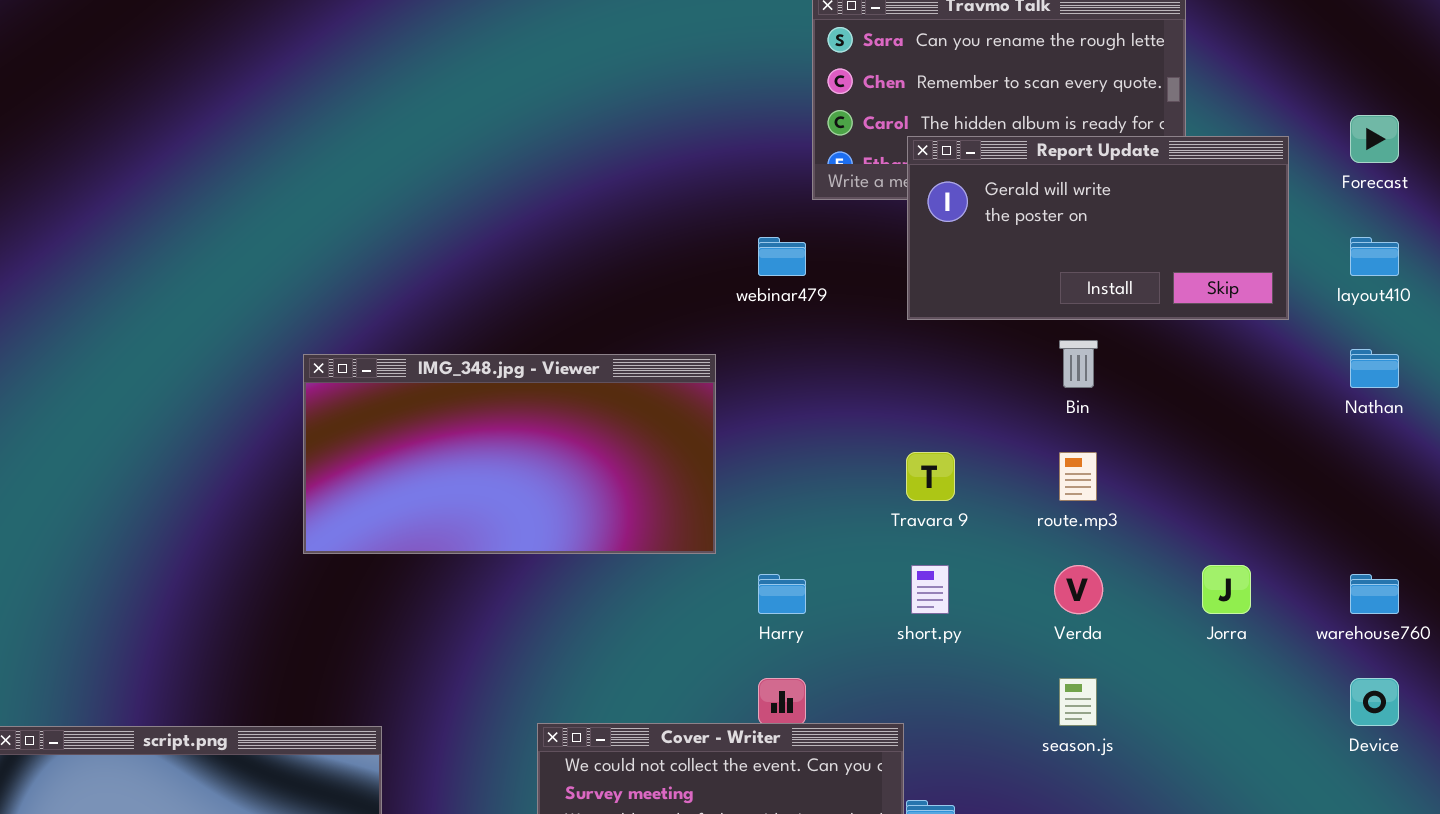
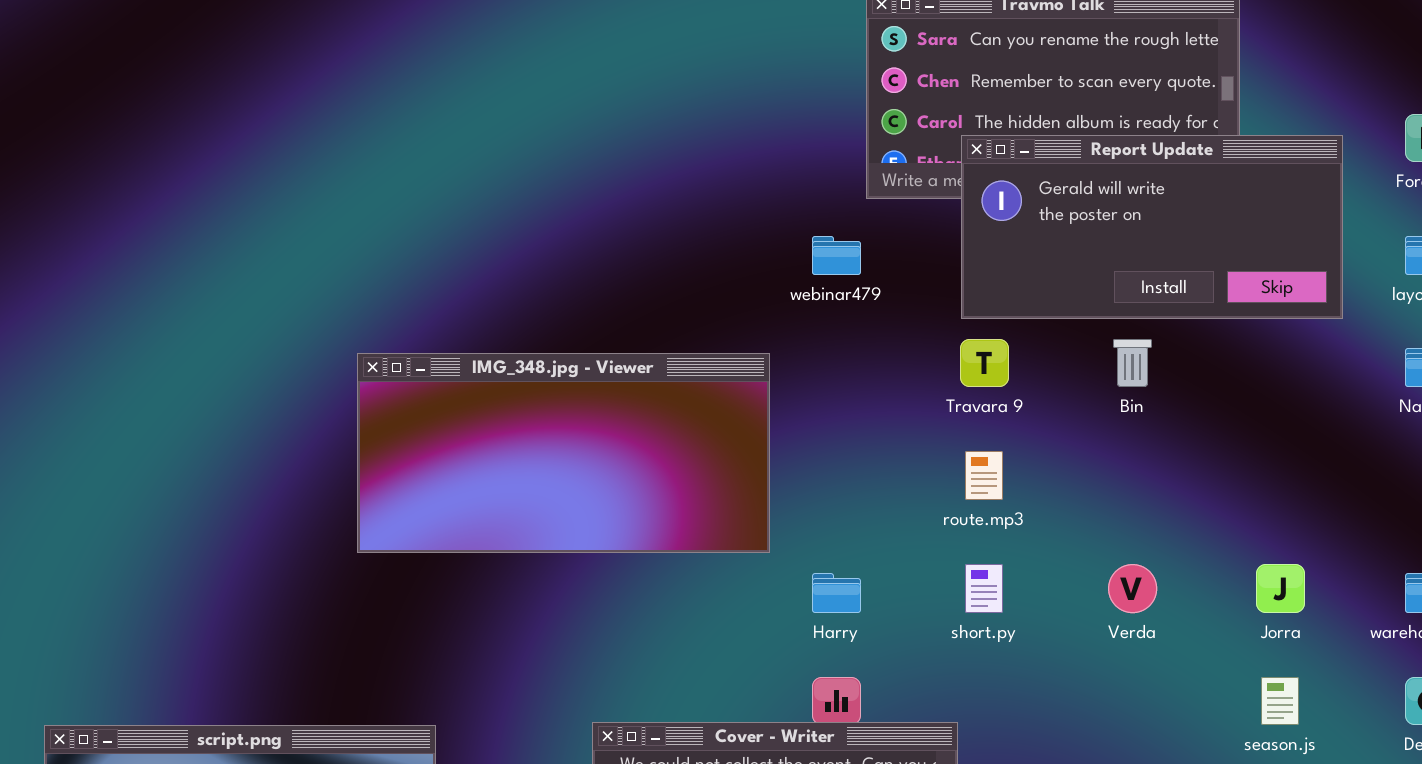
Travara 9: [906,452,955,501] -> [960,339,1009,387], moved
route.mp3: [1059,452,1097,501] -> [965,451,1003,500], moved
season.js: [1059,678,1097,726] -> [1261,677,1299,725], moved

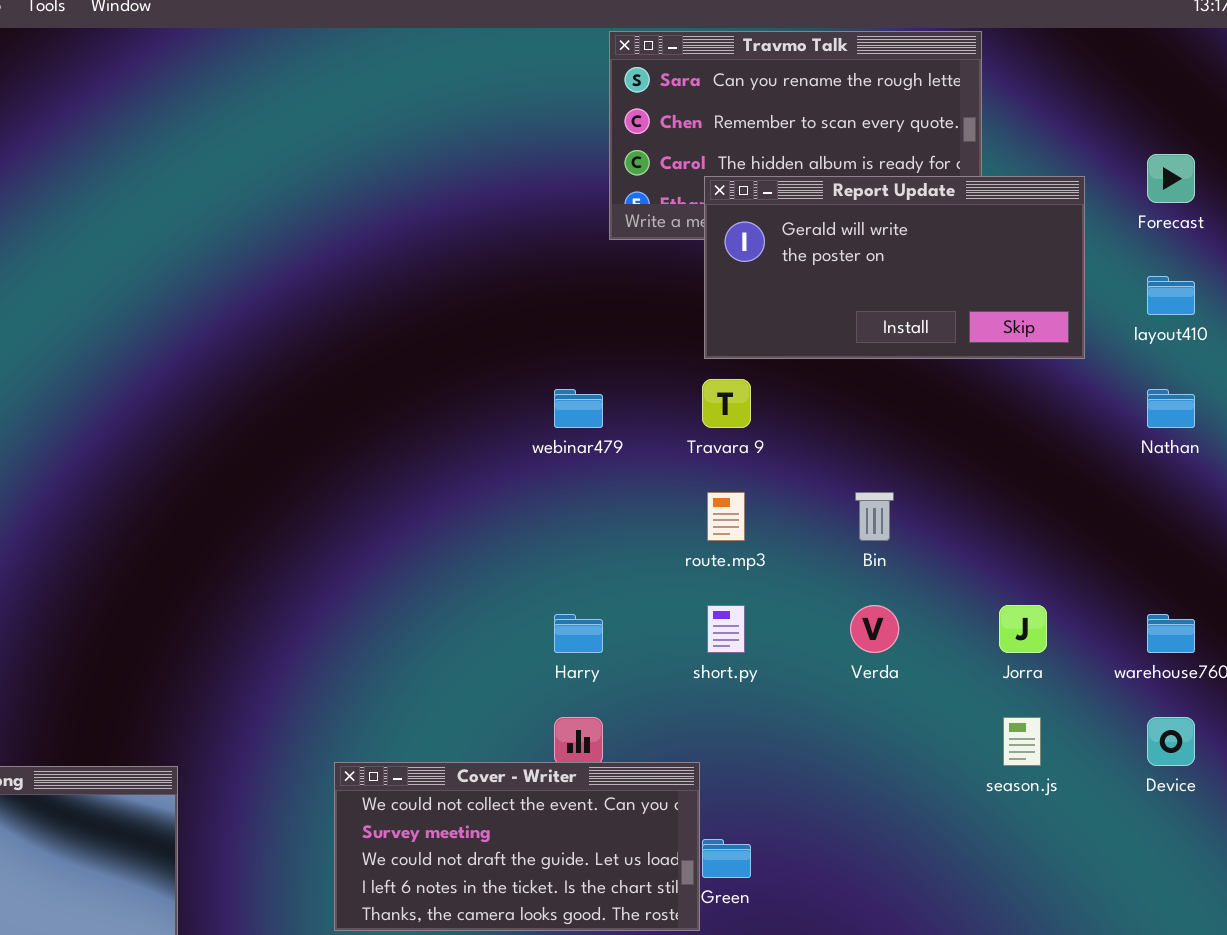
webinar479: [812,236,861,275] -> [554,389,603,428], moved
Bin: [1113,339,1152,387] -> [855,492,894,541], moved
IMG_348.jpg - Viewer: [357,353,770,553] -> none, closed

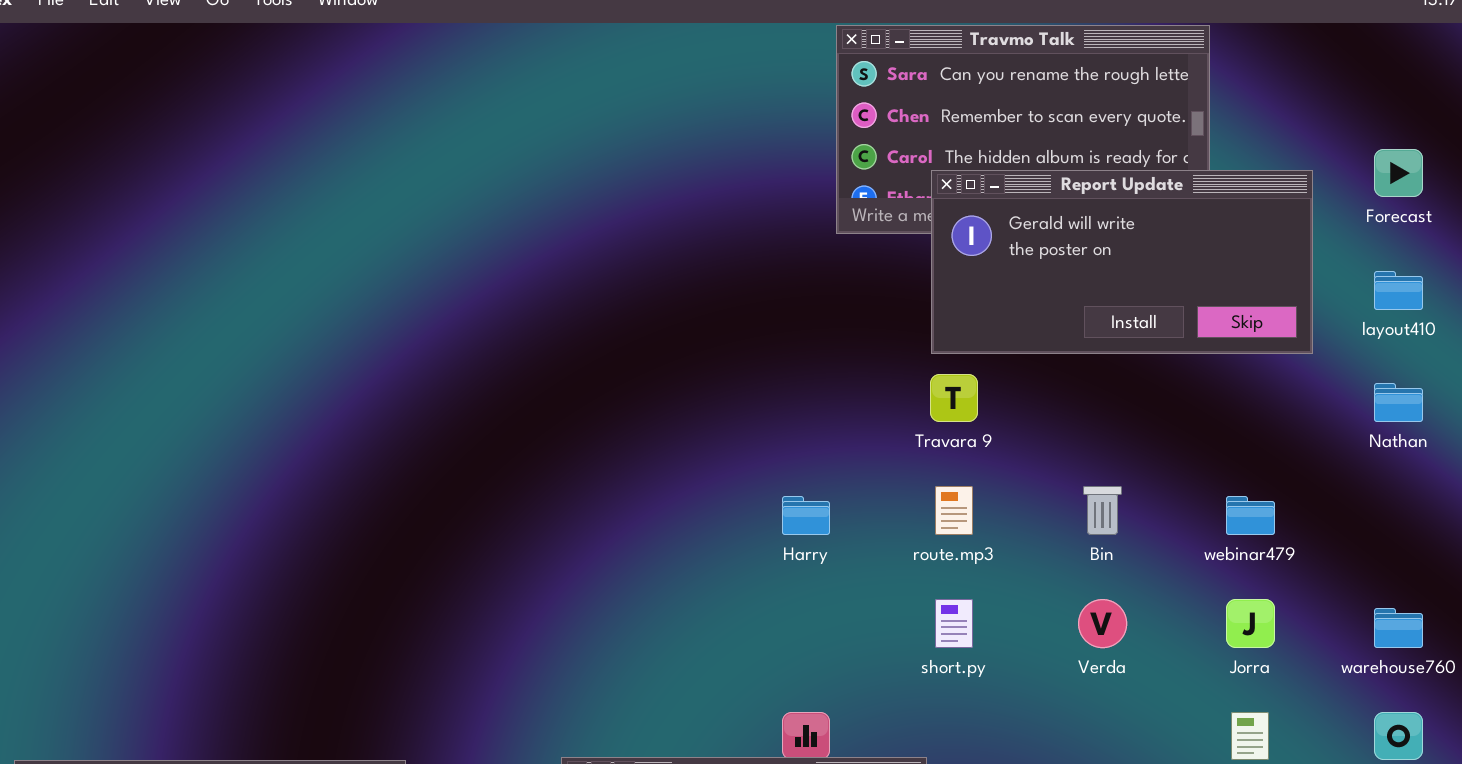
webinar479: [554,389,603,428] -> [1226,496,1275,535], moved
Harry: [554,614,603,653] -> [782,496,830,535], moved

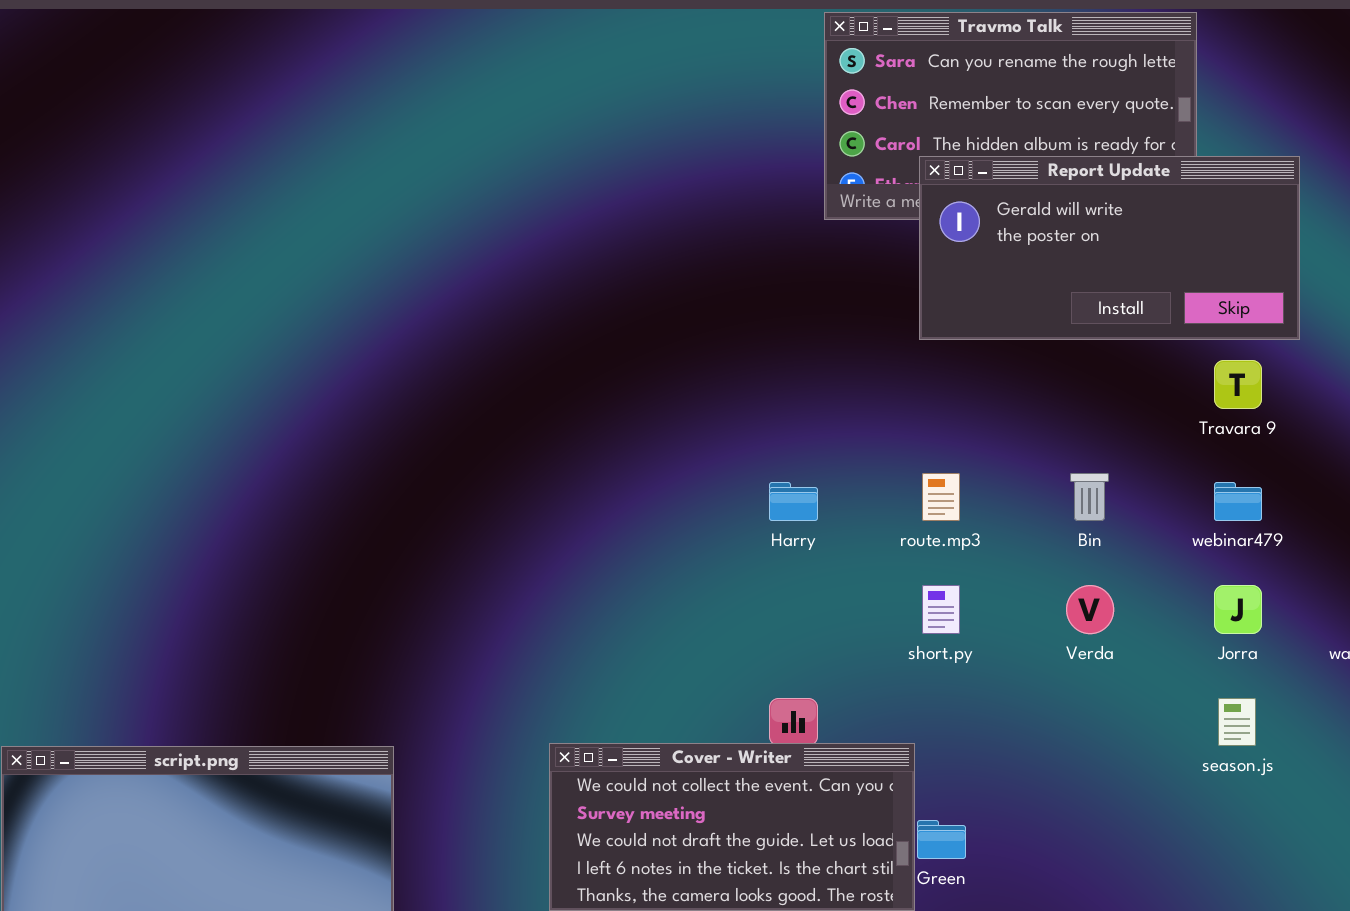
Travara 9: [930,374,978,422] -> [1214,360,1262,409], moved

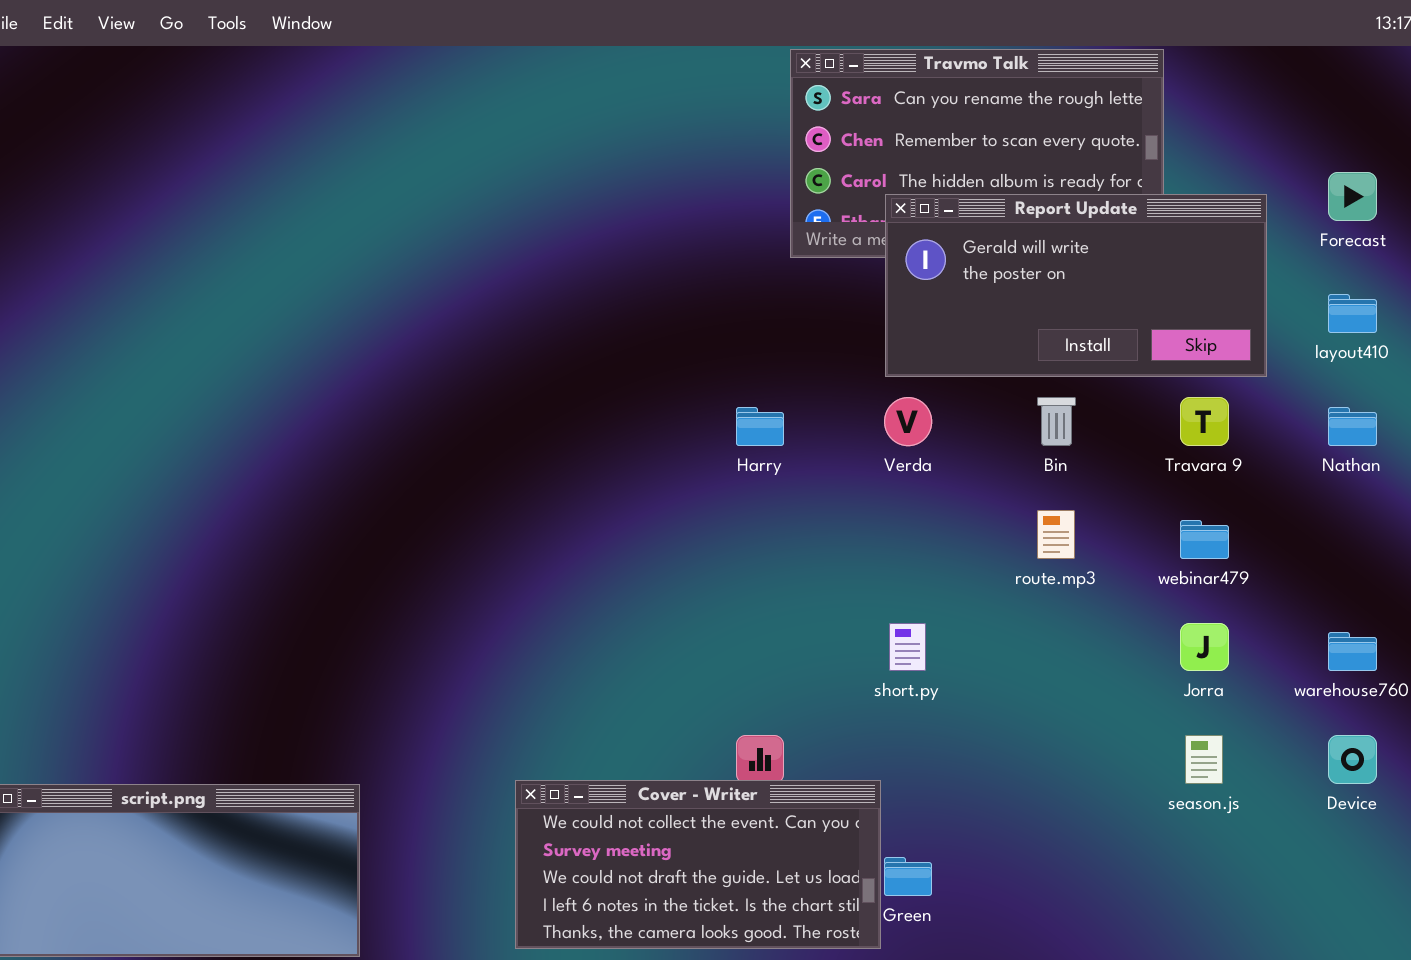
route.mp3: [922,473,960,521] -> [1037,510,1075,559], moved
Bin: [1070,473,1109,521] -> [1037,397,1076,446], moved
Harry: [769,482,818,521] -> [736,407,784,446], moved
Verda: [1066,585,1114,634] -> [884,397,932,446], moved

